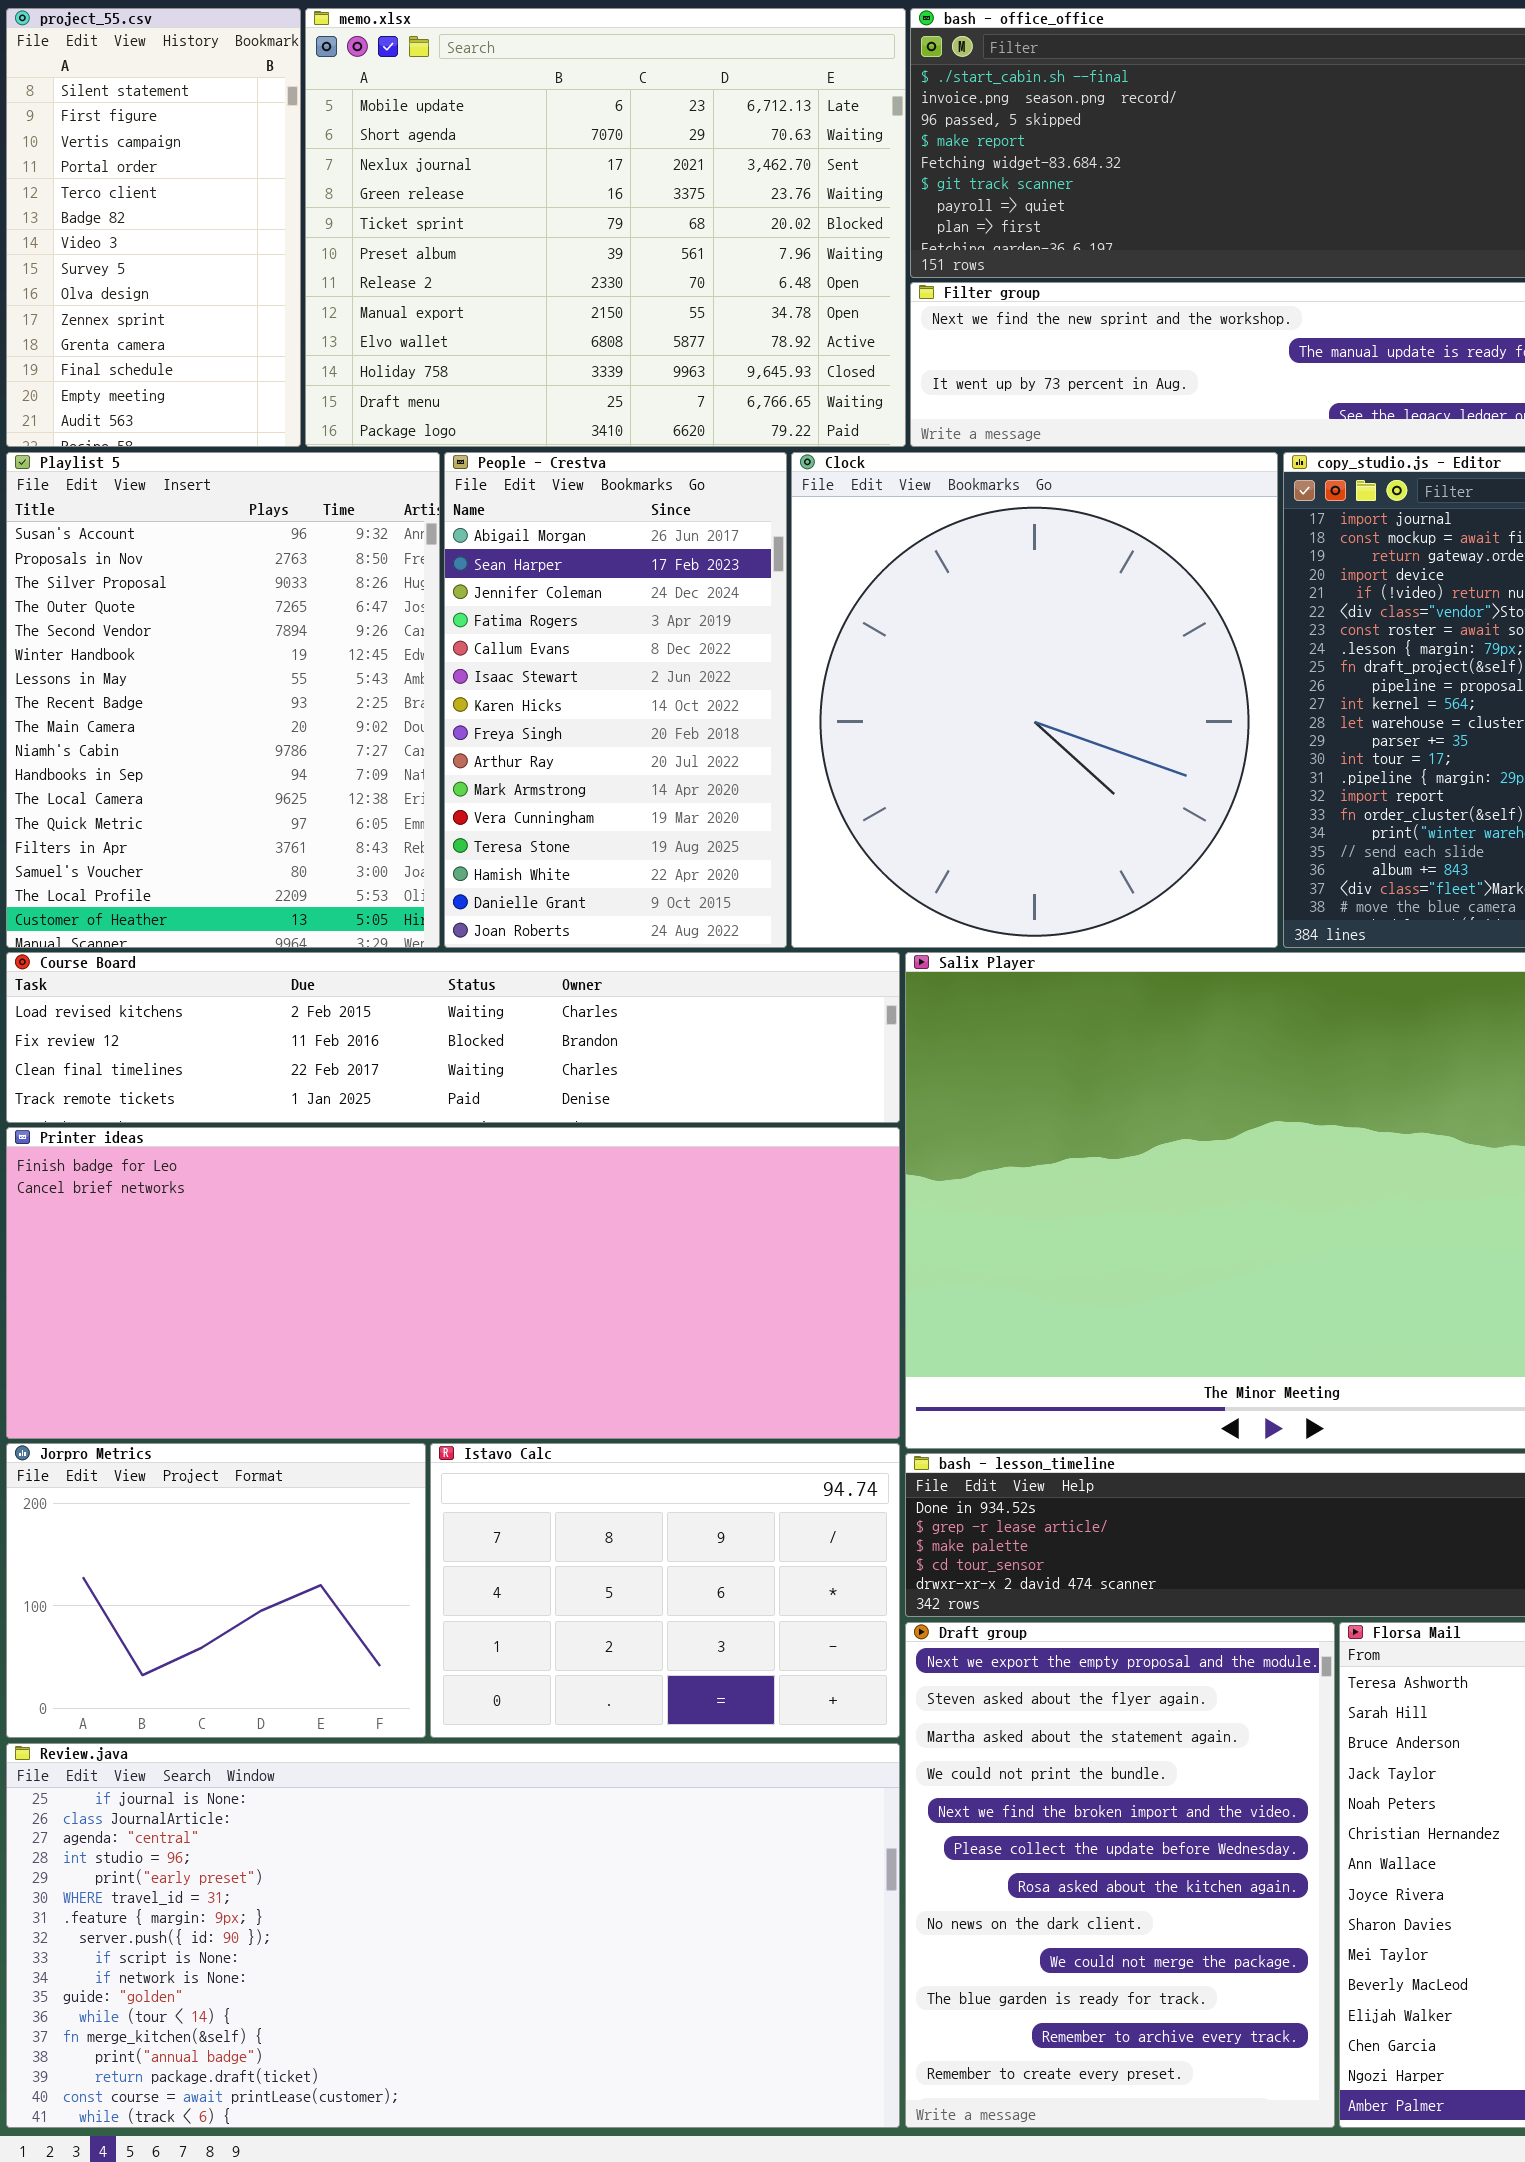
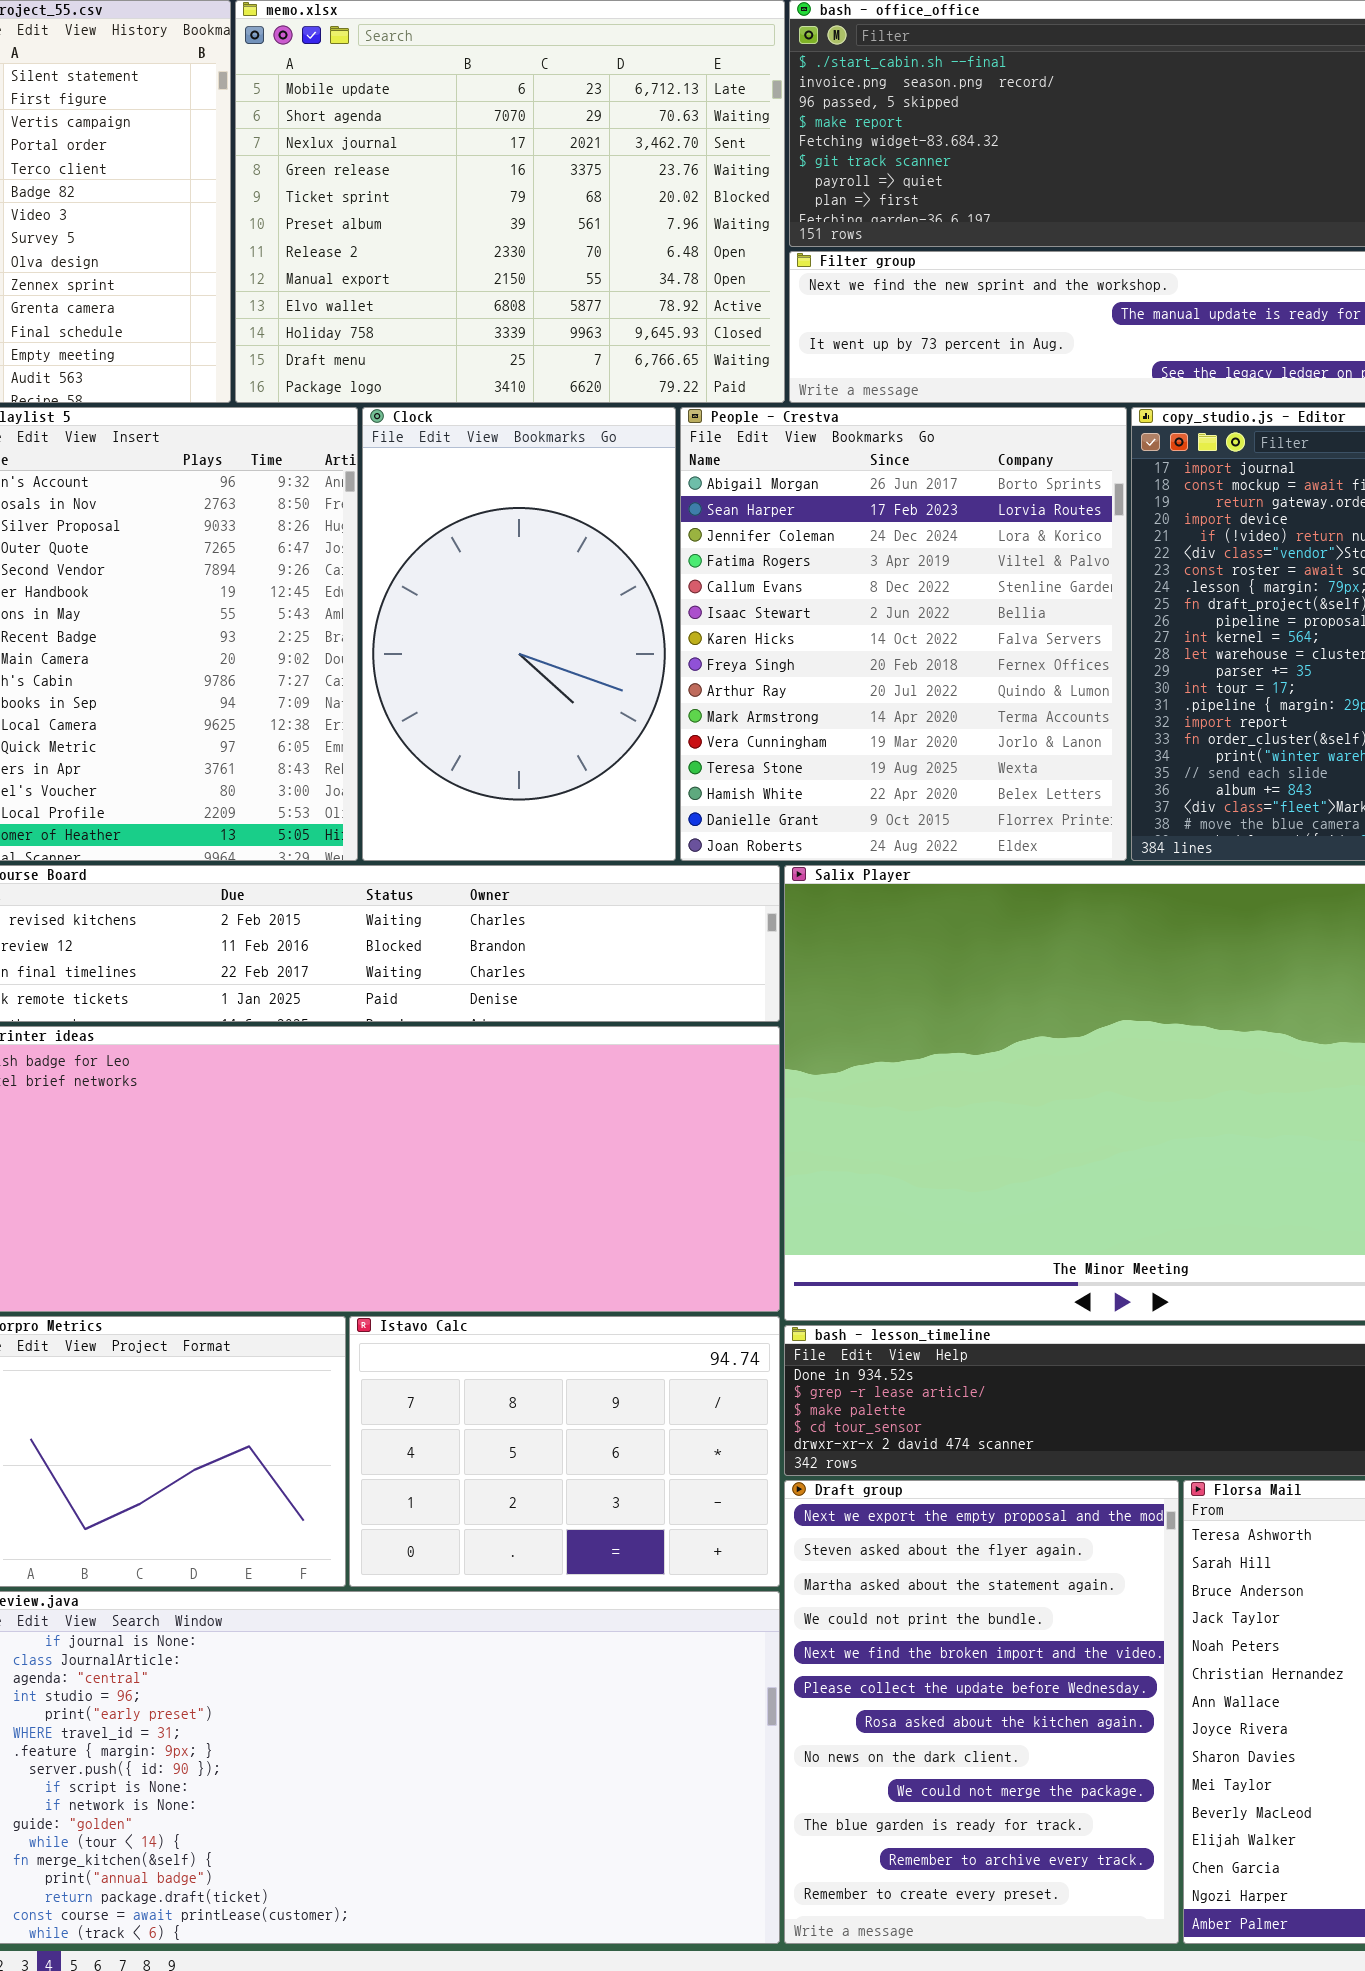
People - Crestva: [444,452,787,948] -> [680,407,1127,861], moved, resized
Clock: [791,452,1278,948] -> [362,407,676,861], moved, resized

